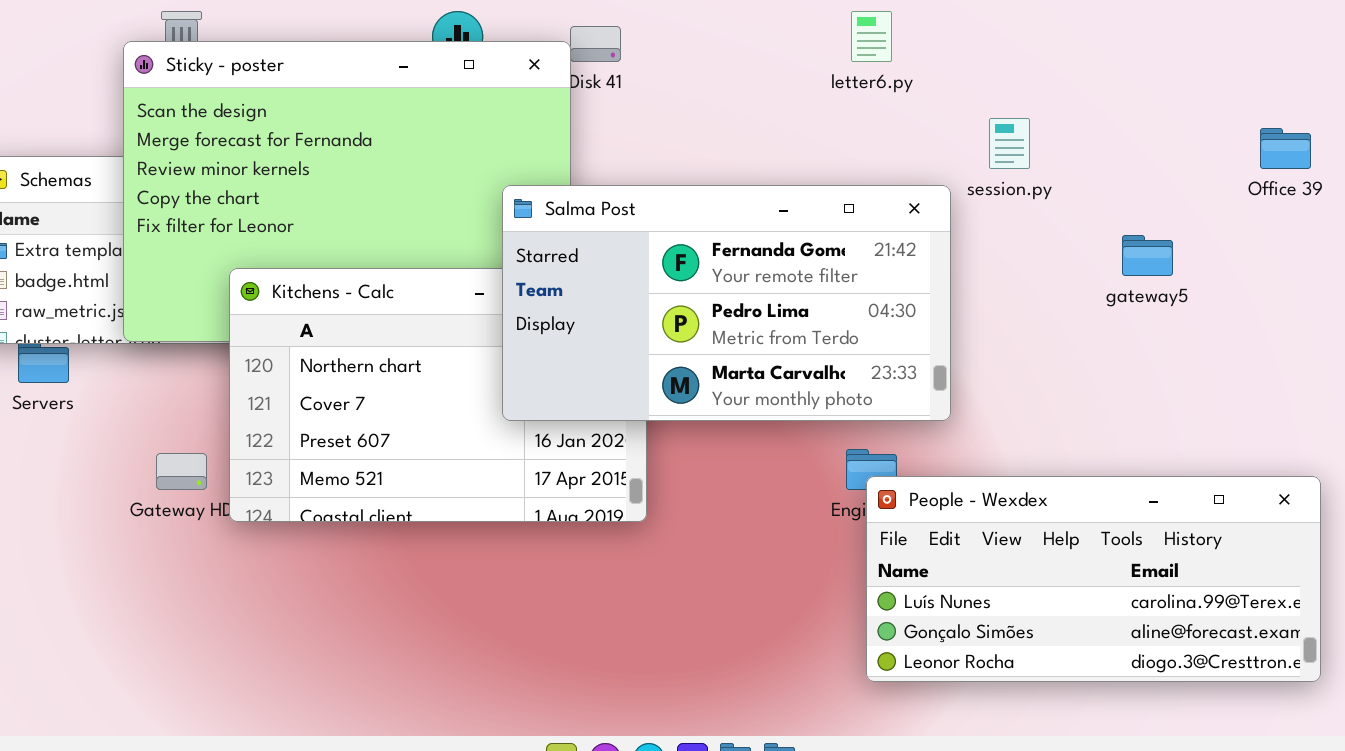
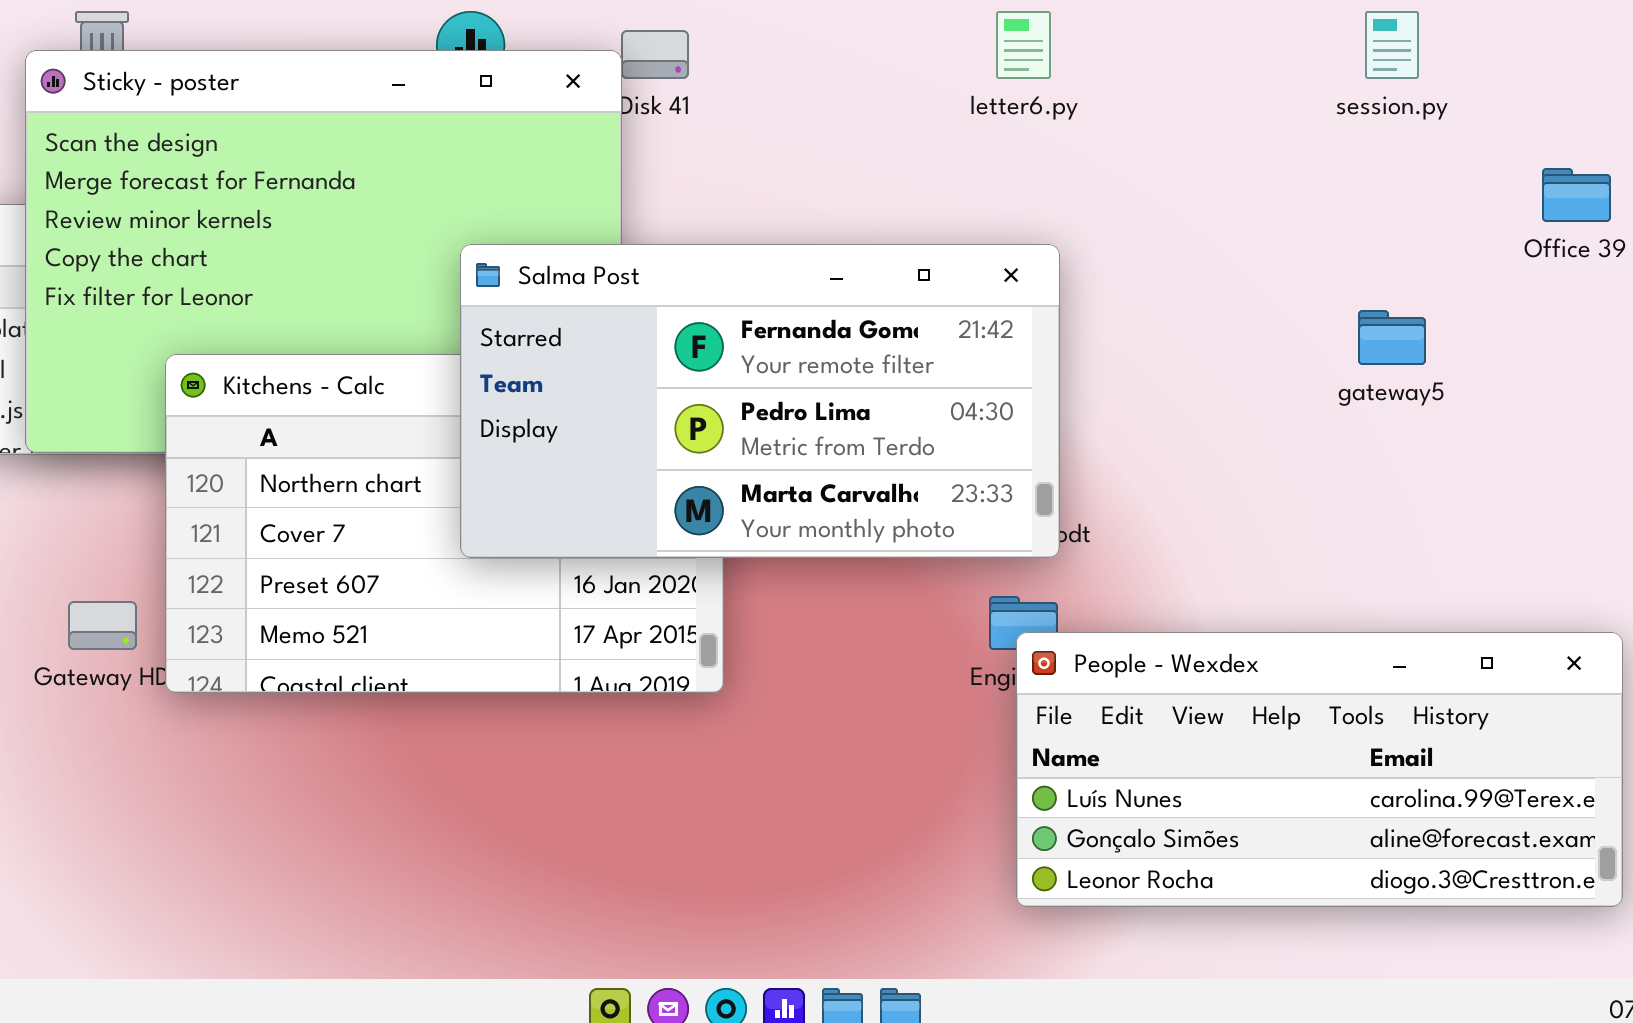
session.py: [989,118,1030,169] -> [1365,11,1419,79], moved
Salma Post: [502,185,951,421] -> [460,244,1060,558], moved

